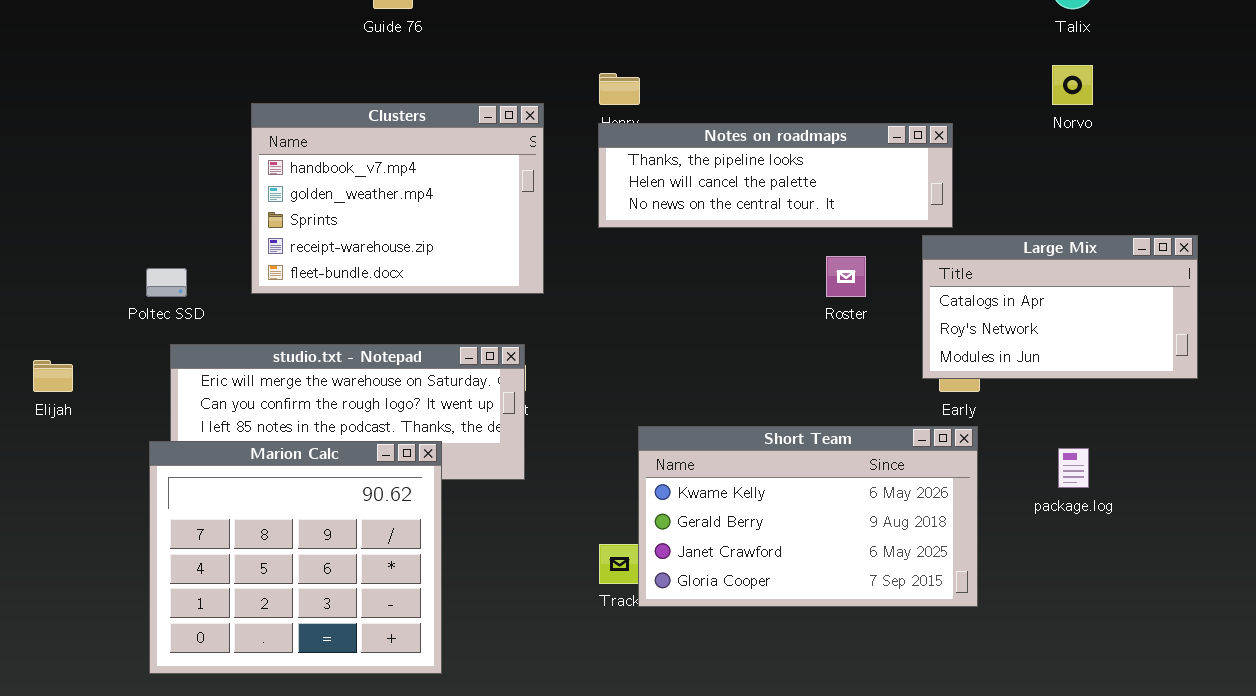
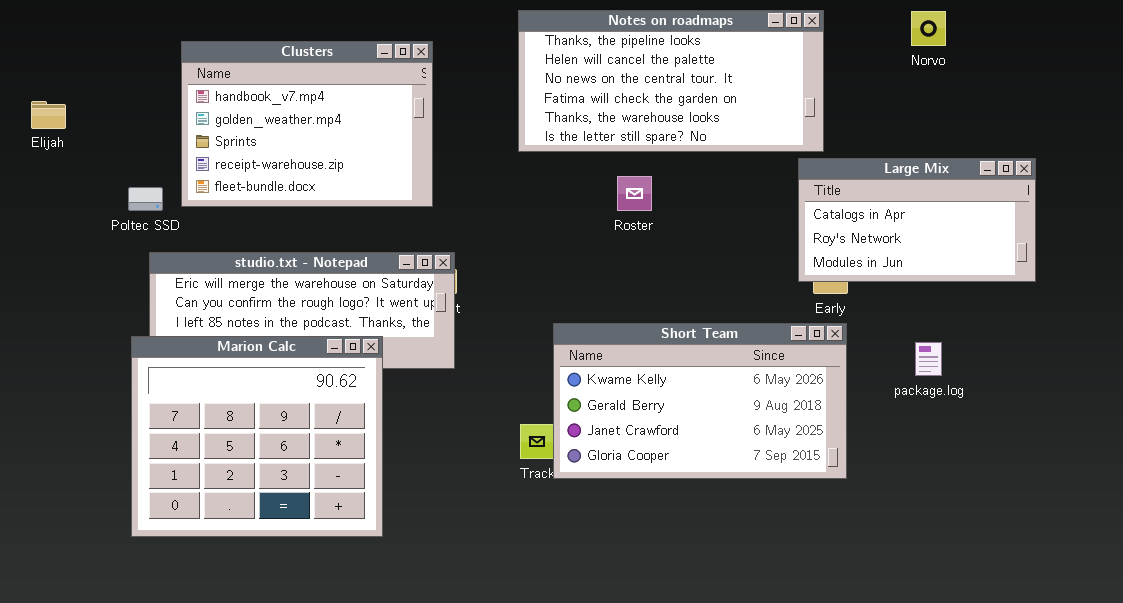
Clusters: [251,103,544,294] -> [181,41,433,207], moved
Notes on roadmaps: [598,123,953,228] -> [518,10,824,152], resized
Roster: [826,256,866,297] -> [617,176,652,211], moved
Elijah: [33,360,73,392] -> [31,101,66,129], moved

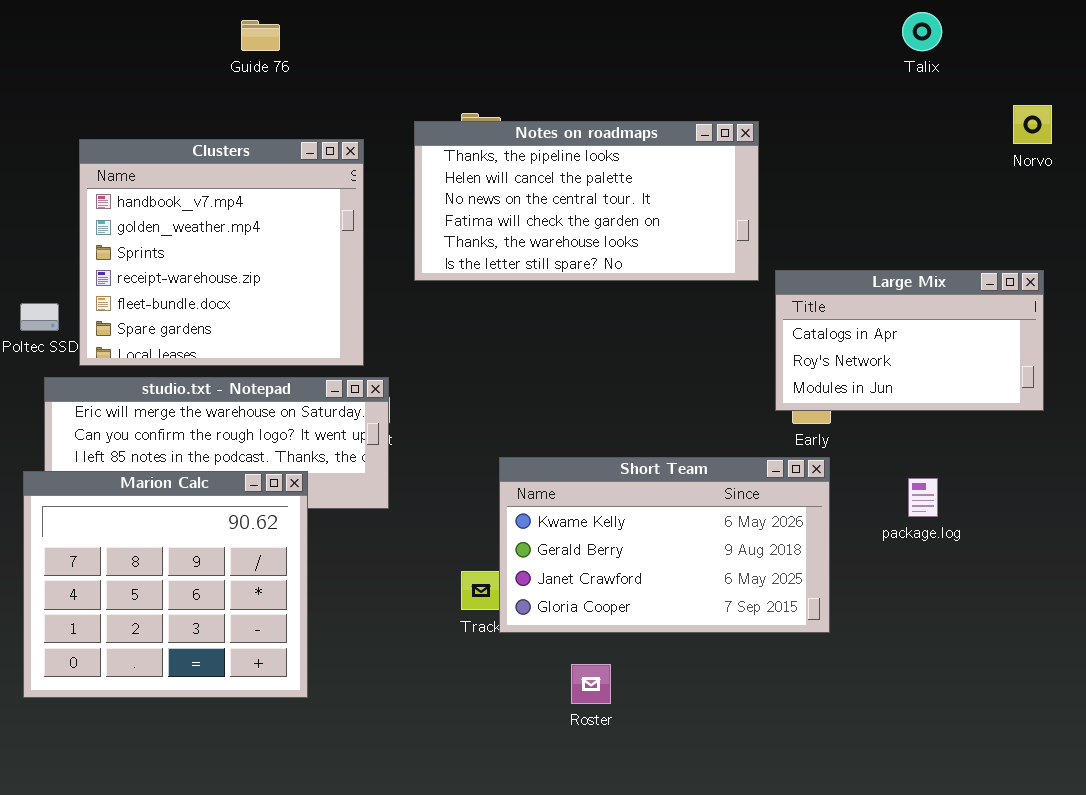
Notes on roadmaps: [518,10,824,152] -> [414,121,759,281], moved
Norvo: [911,11,946,46] -> [1013,105,1052,144], moved
Clusters: [181,41,433,207] -> [79,139,364,366], resized
Roster: [617,176,652,211] -> [571,664,611,704], moved

